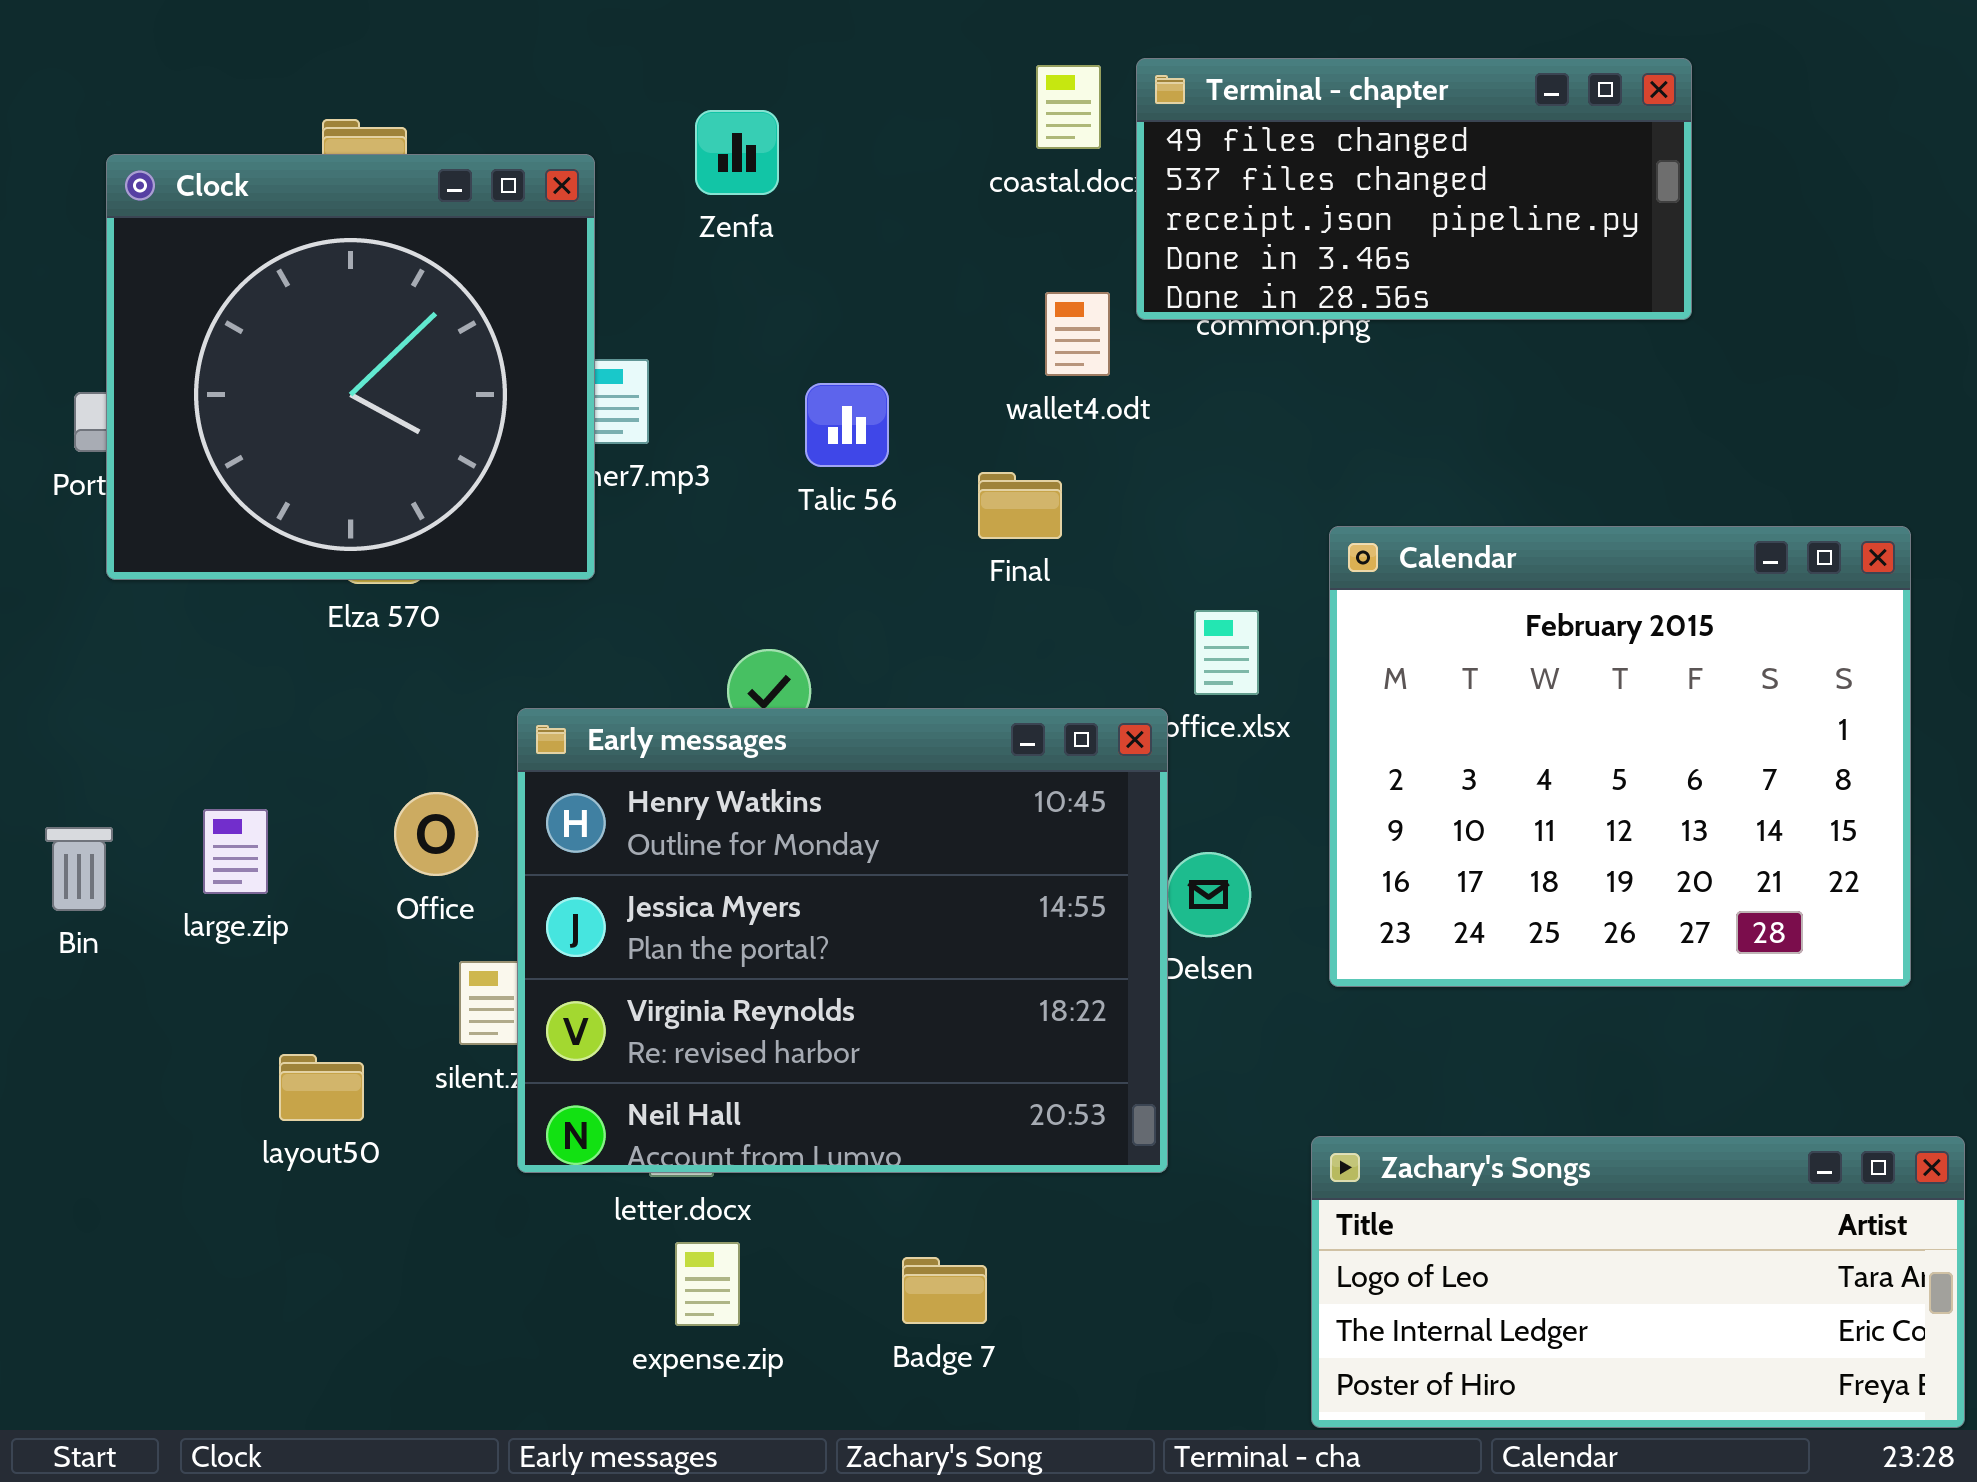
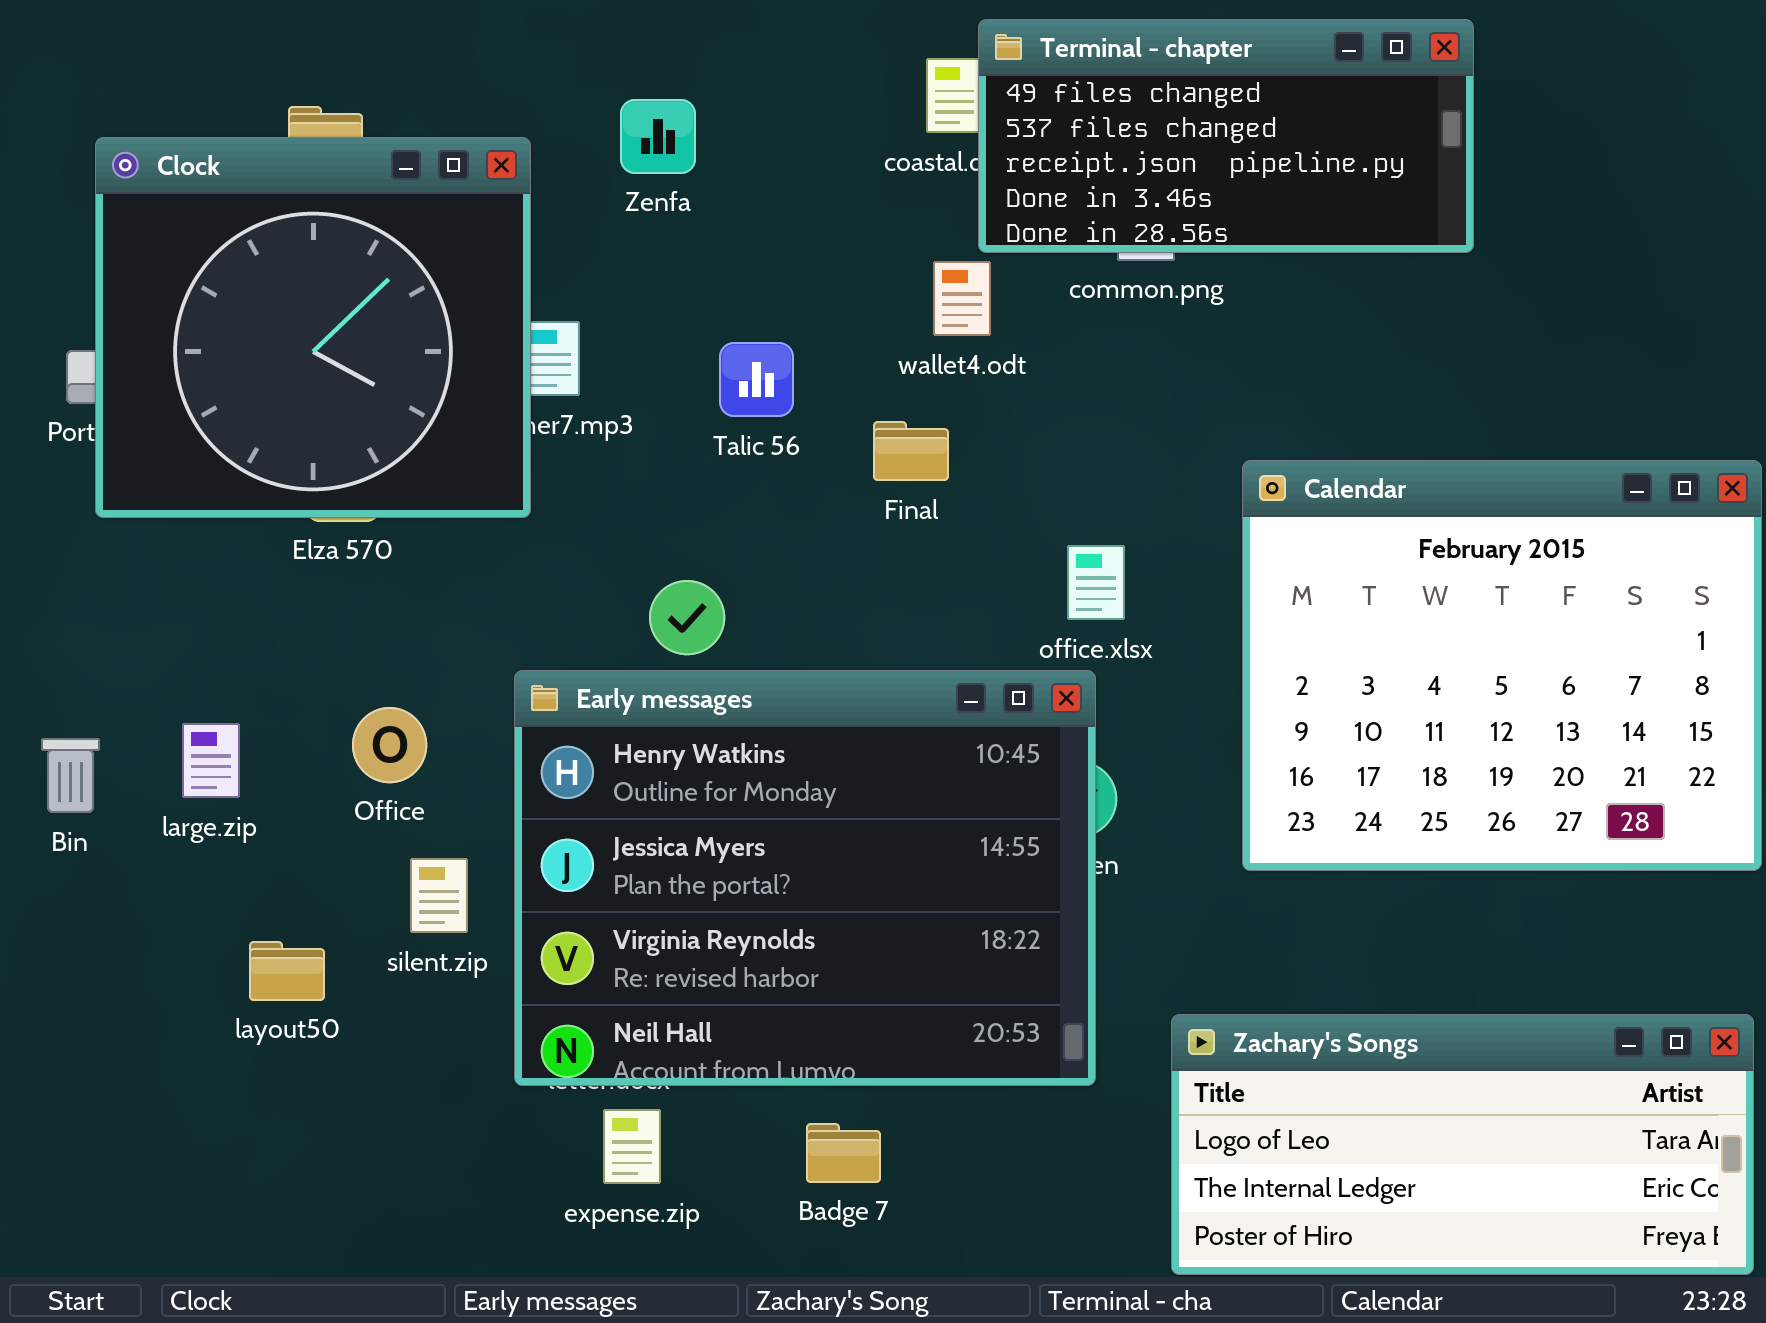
Terminal - chapter: [1136,58,1692,320] -> [978,19,1474,253], moved
Calendar: [1329,526,1911,987] -> [1242,460,1762,871], moved
Early messages: [517,708,1168,1173] -> [514,670,1096,1086], moved

